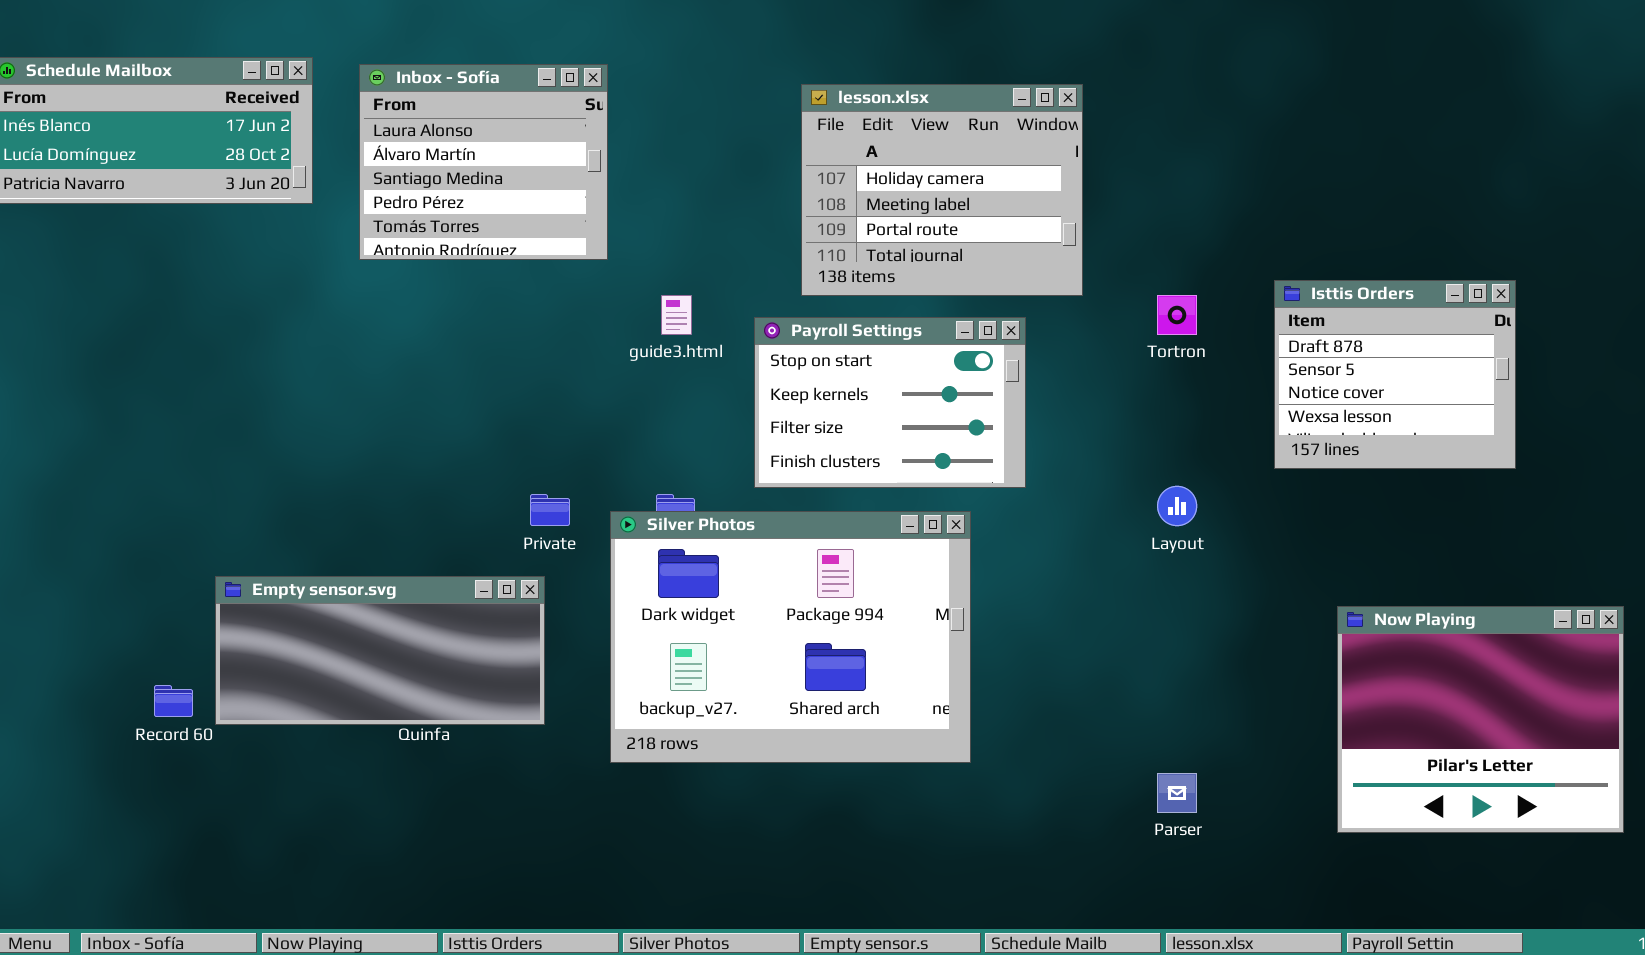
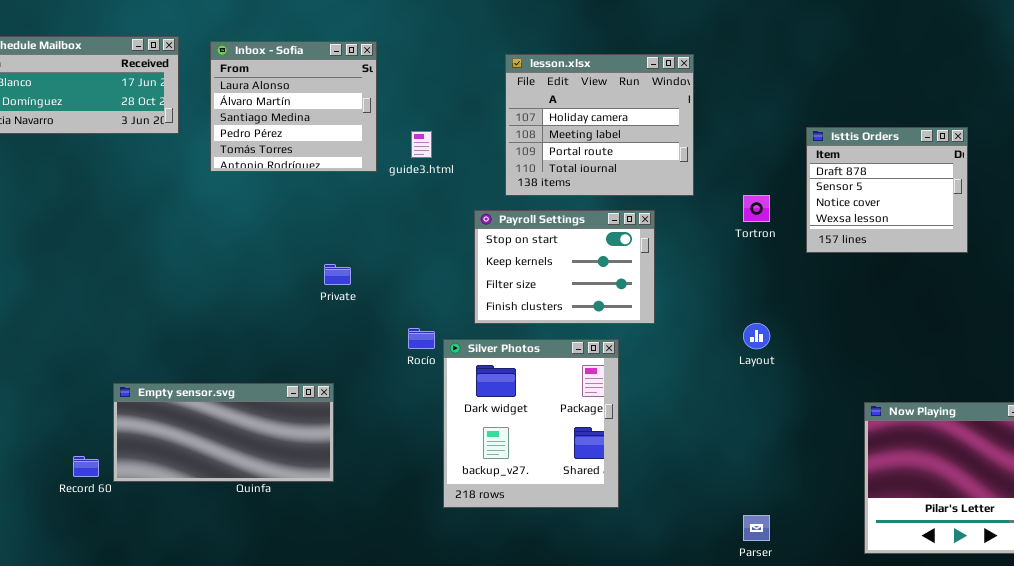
Isttis Orders: [1274,280,1516,469] -> [806,127,968,253], moved
guide3.html: [661,295,692,335] -> [411,131,432,158], moved
Private: [530,494,570,526] -> [324,264,351,285], moved
Silver Photos: [610,511,971,763] -> [443,339,619,508], resized

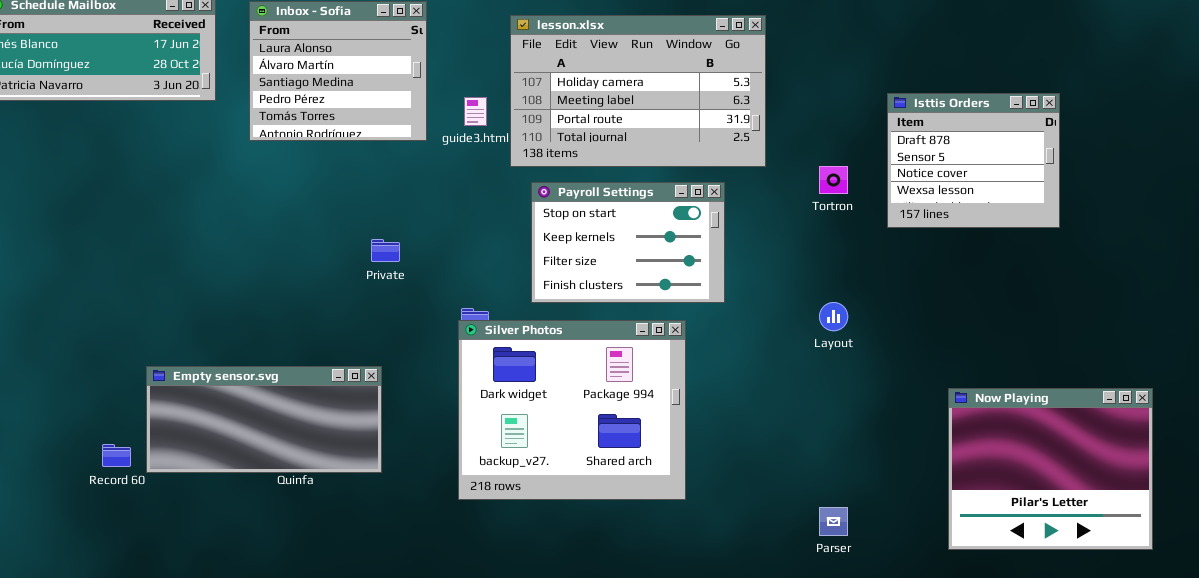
lesson.xlsx: [505,54,694,196] -> [510,15,766,167], resized
Silver Photos: [443,339,619,508] -> [458,320,686,500], resized

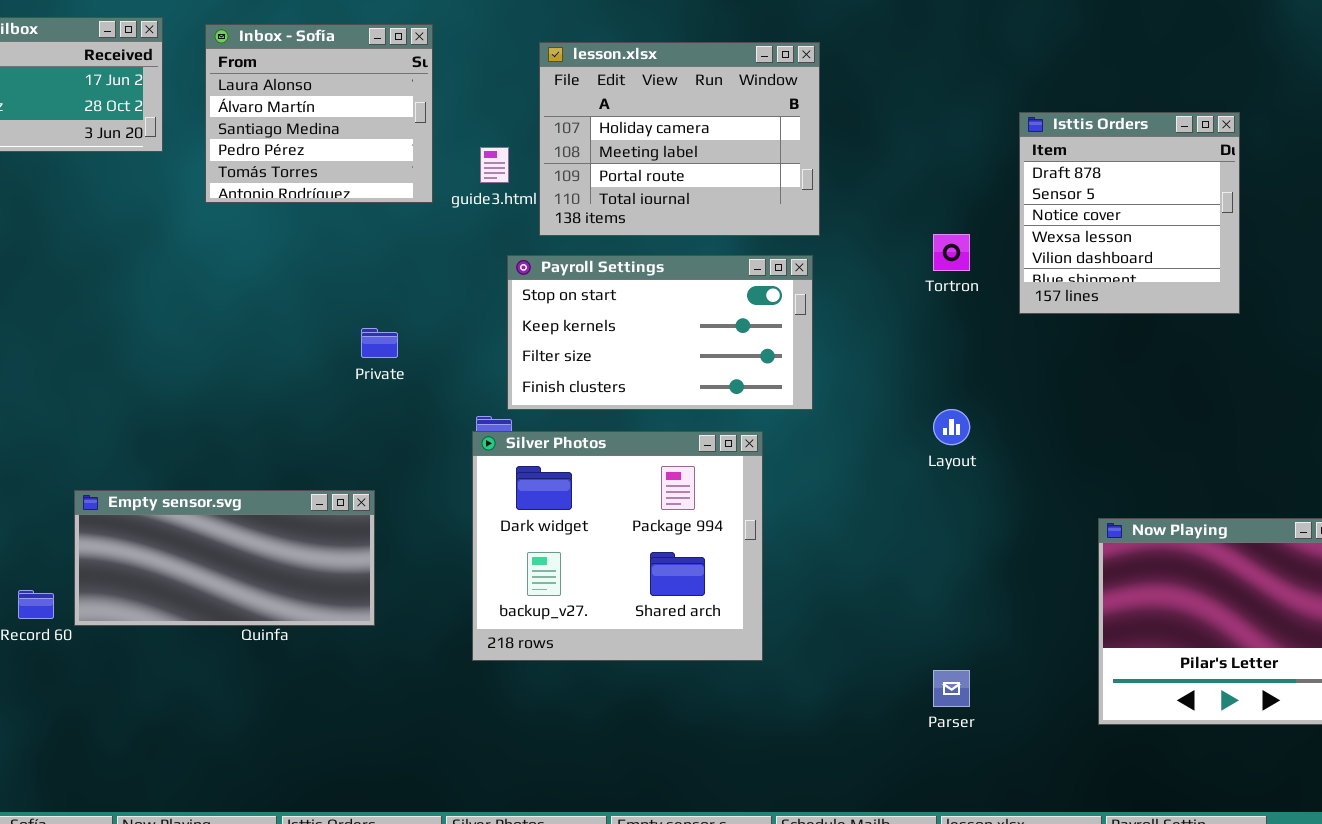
lesson.xlsx: [510,15,766,167] -> [539,42,820,236], resized
Isttis Orders: [887,93,1060,228] -> [1019,112,1240,314], resized
Payroll Settings: [531,182,725,303] -> [507,255,813,410], resized

